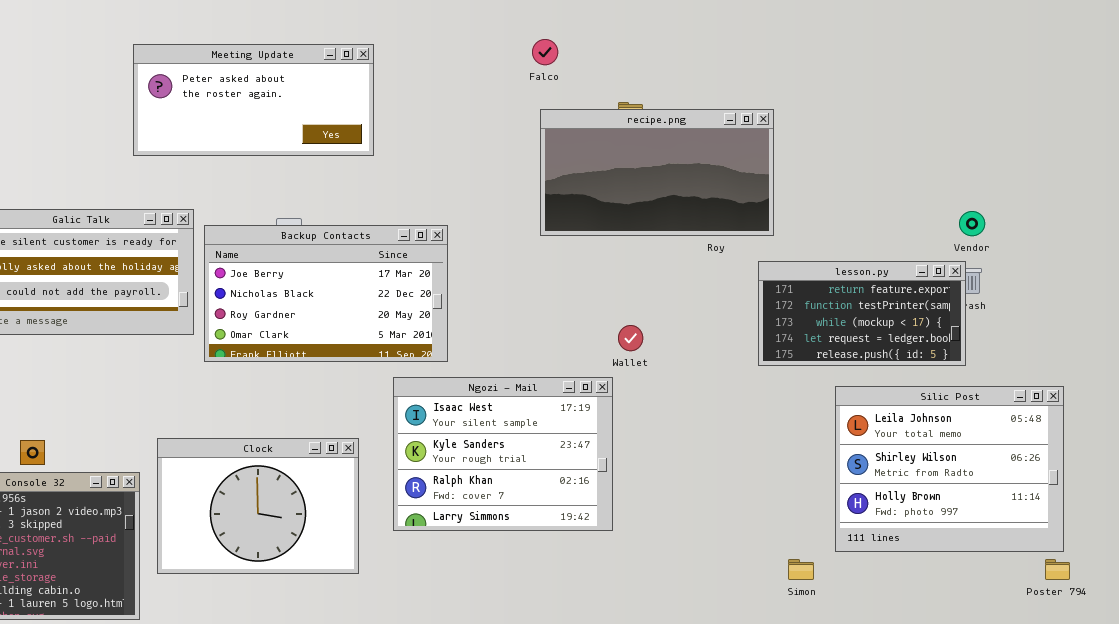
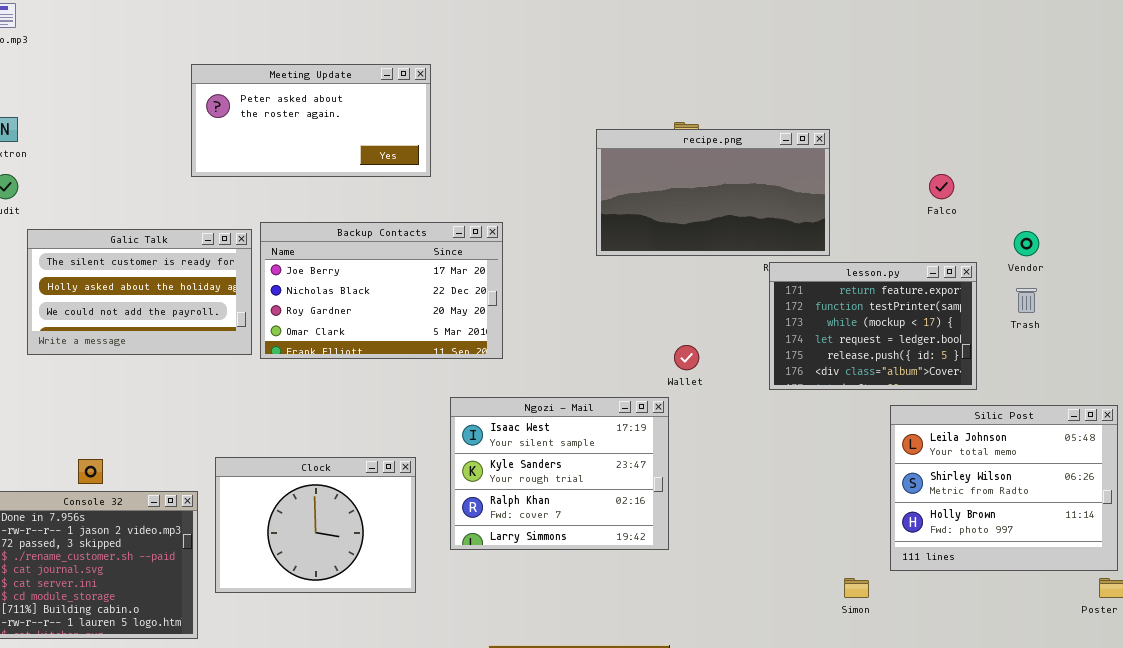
Falco: [532,39,558,65] -> [929,174,954,199], moved
Backup Contacts: [204,225,448,362] -> [260,222,503,359], moved
lesson.py: [758,261,966,366] -> [769,262,977,390], moved, resized

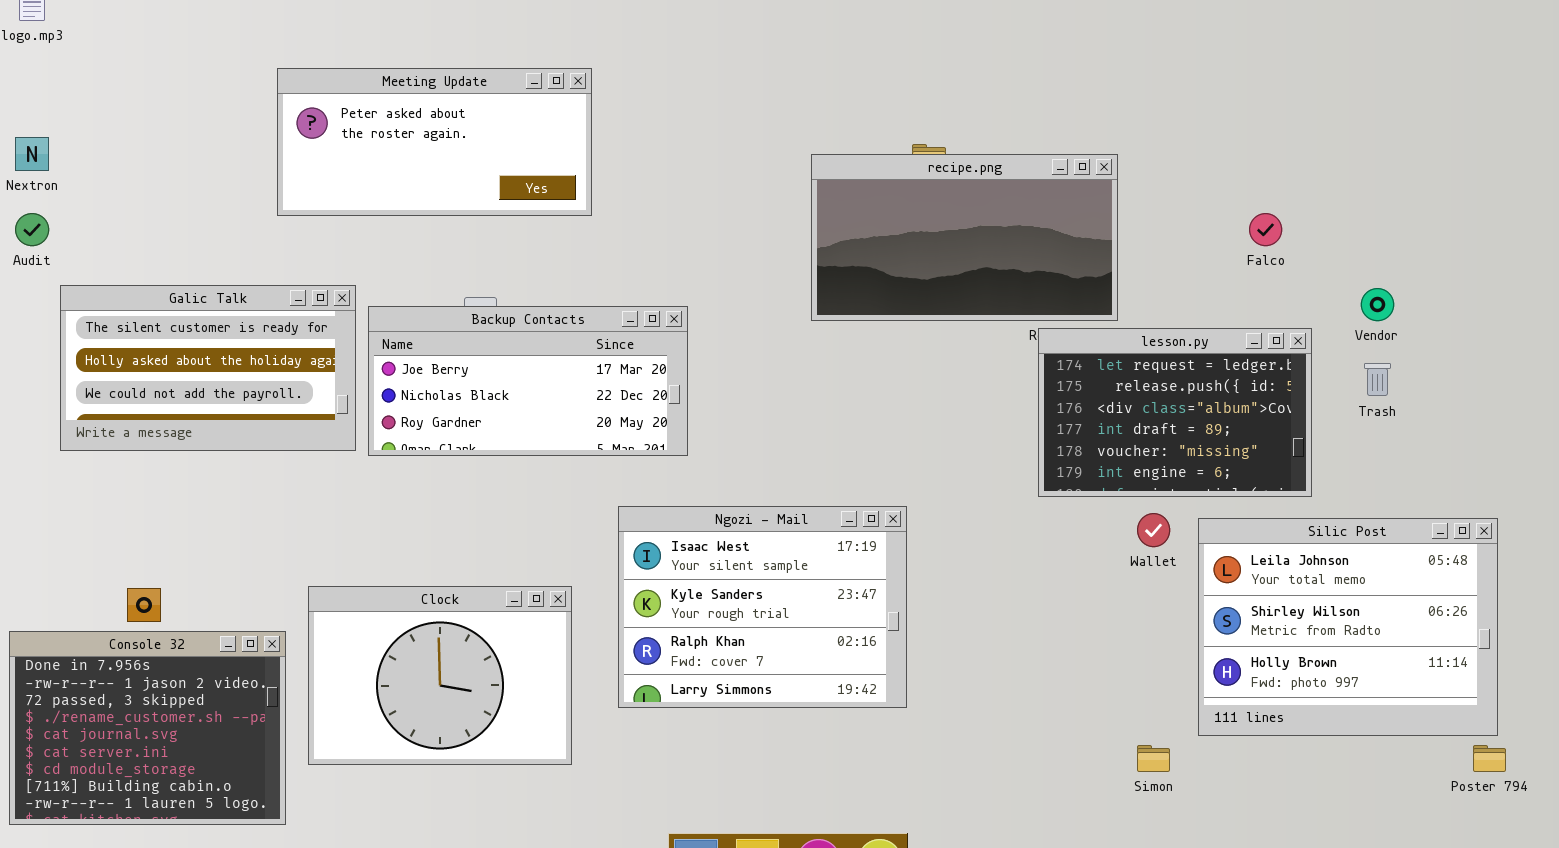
Backup Contacts: [260,222,503,359] -> [368,306,688,456], resized
lesson.py: [769,262,977,390] -> [1038,328,1312,497], scrolled down 3 rows
Wallet: [674,345,699,370] -> [1137,513,1170,547], moved

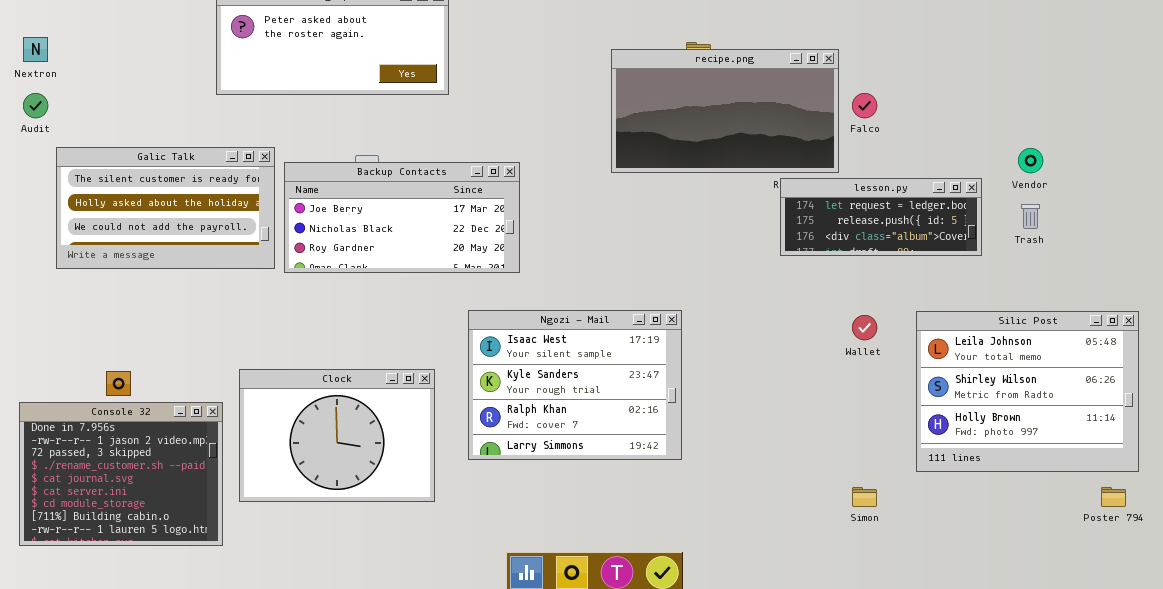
Falco: [1249,213,1282,246] -> [852,93,877,118], moved
lesson.py: [1038,328,1312,497] -> [780,178,982,256], resized
Silic Post: [1198,518,1498,736] -> [916,311,1139,472], moved

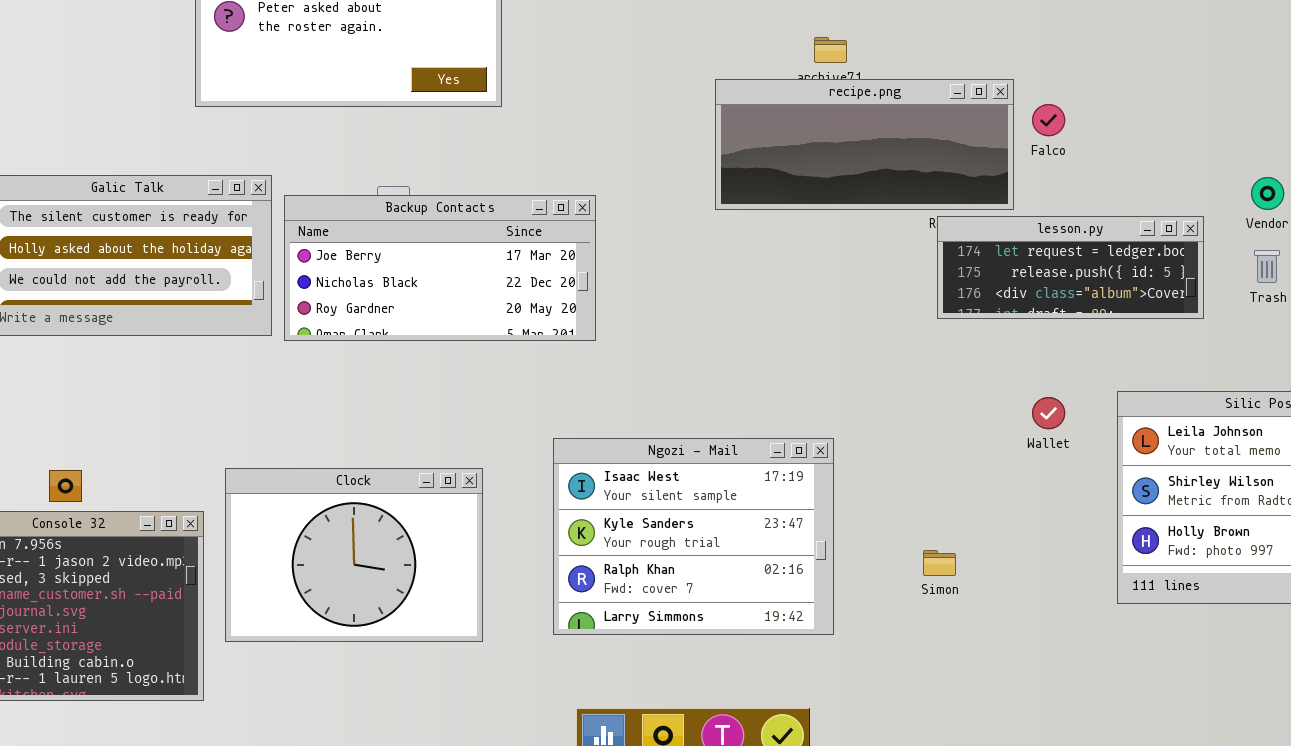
recipe.png: [611,49,839,173] -> [715,79,1014,210], resized
Ngozi - Mail: [468,310,682,460] -> [553,438,834,635], moved
Simon: [852,487,877,507] -> [923,550,956,576], moved

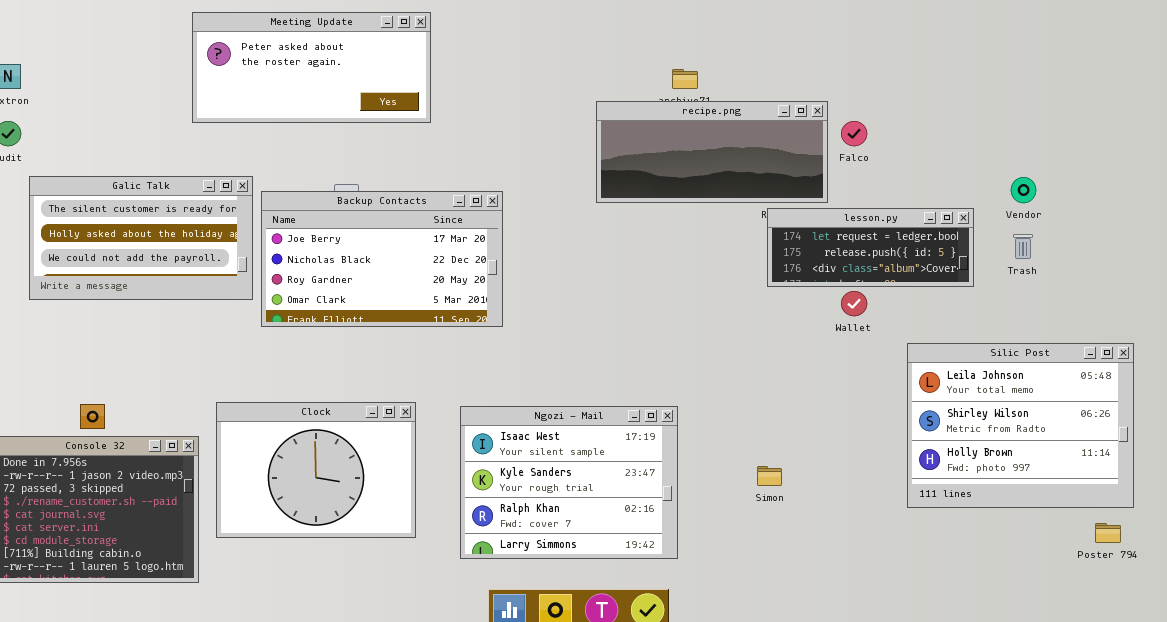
Backup Contacts: [284,195,596,341] -> [261,191,503,327], resized
Wallet: [1032,397,1065,429] -> [841,291,867,316], moved
Ngozi - Mail: [553,438,834,635] -> [460,406,678,559], moved

